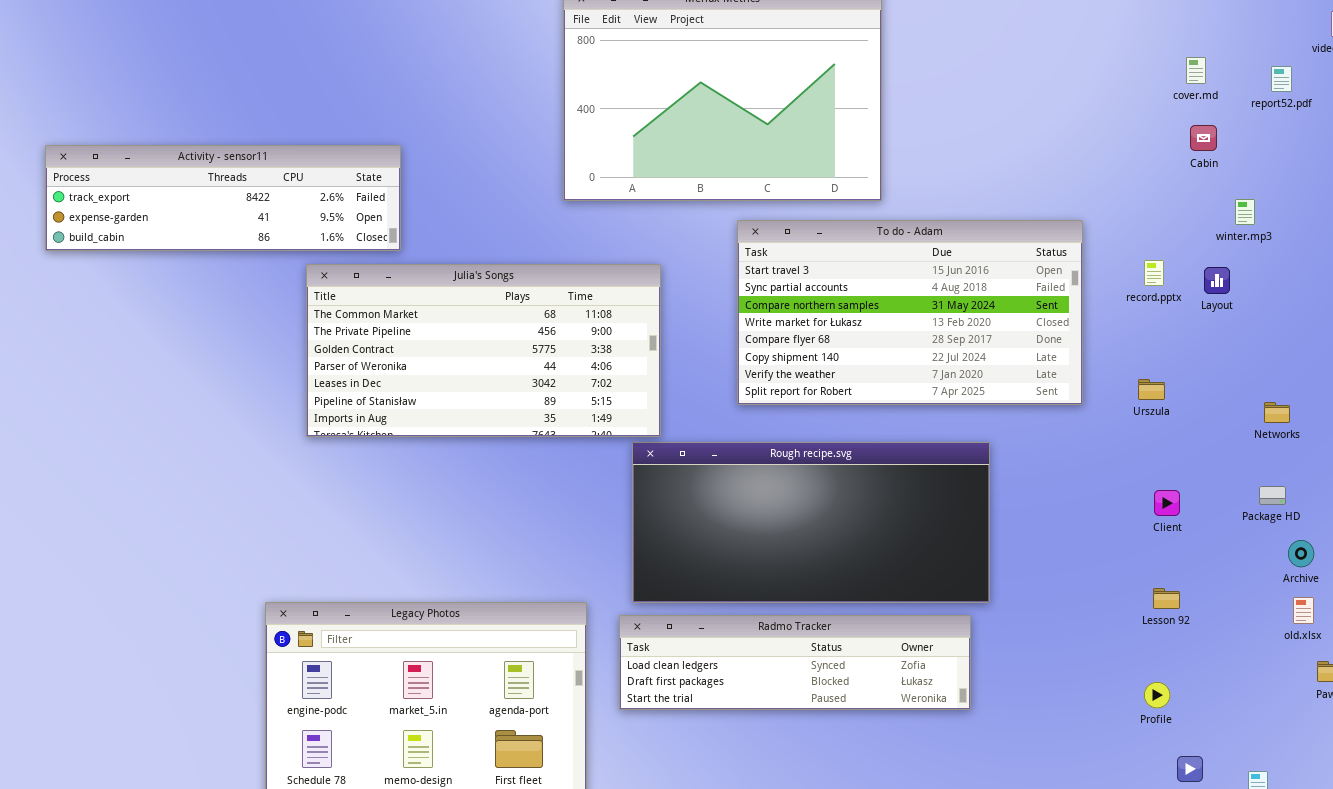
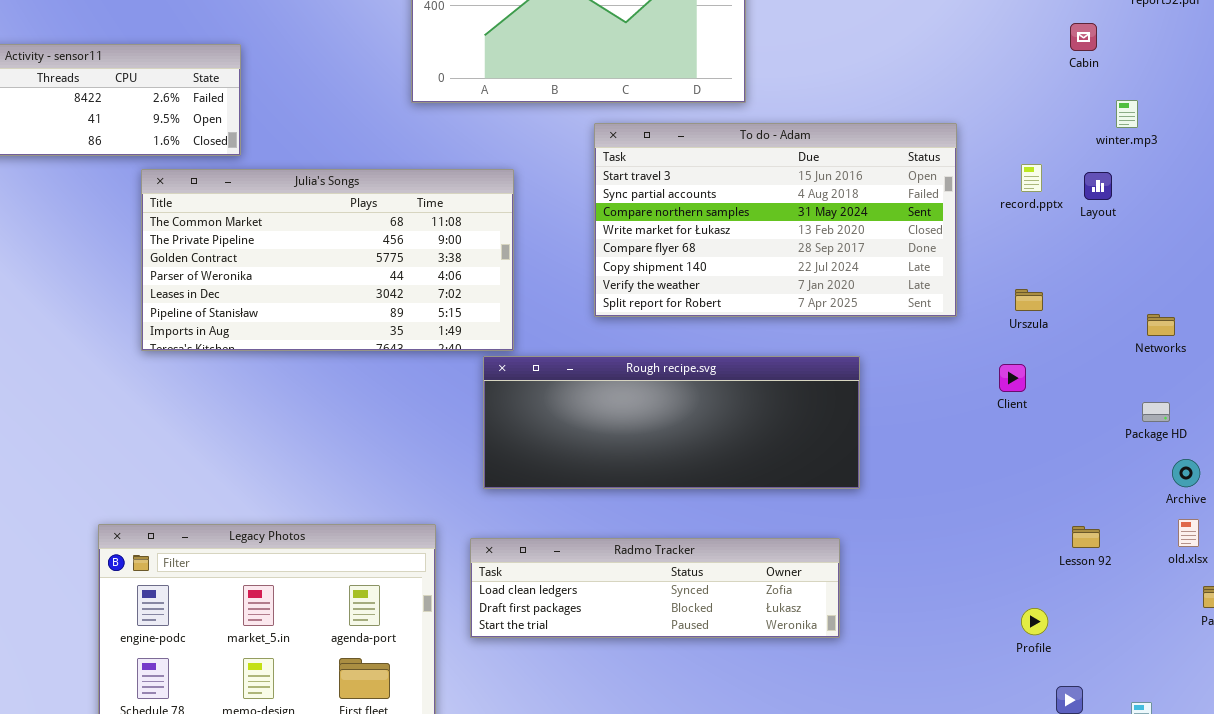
Rough recipe.svg: [632,442,990,603] -> [483,356,860,489], resized
Client: [1154,490,1180,516] -> [999,364,1026,392], moved
Lesson 92: [1153,588,1180,609] -> [1072,526,1100,548], moved

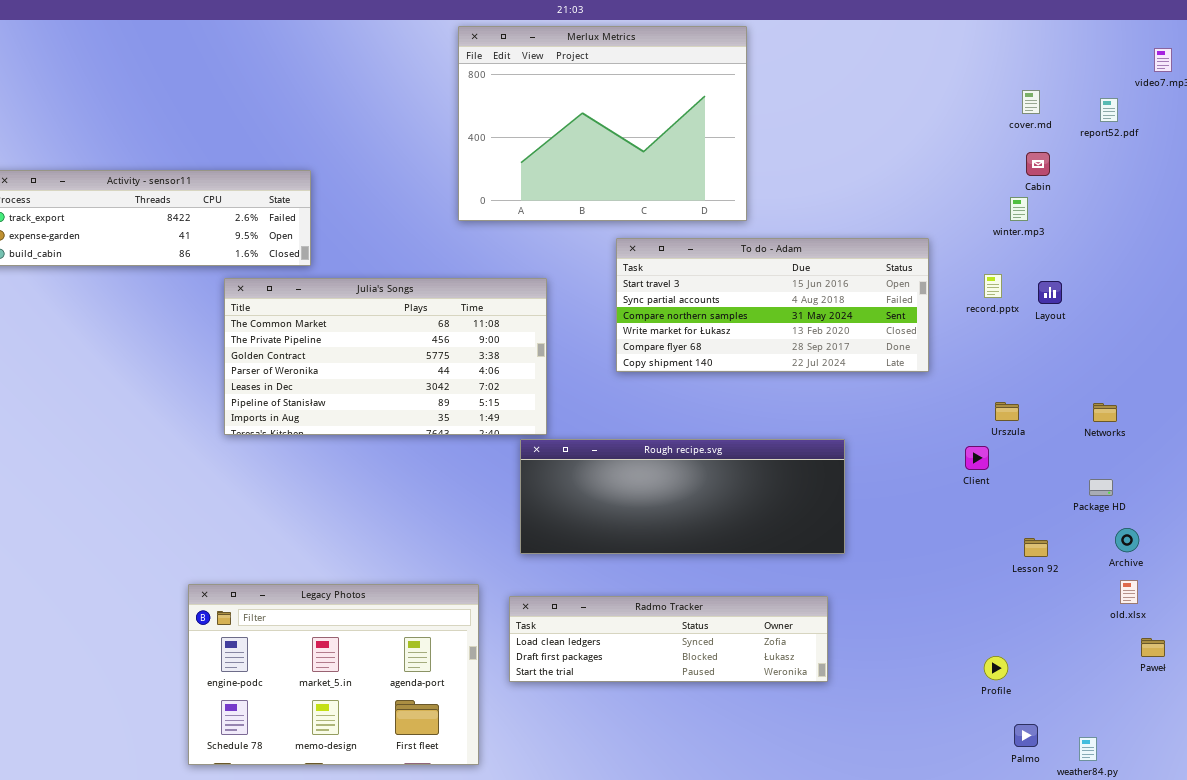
winter.mp3: [1116,100,1138,128] -> [1010,197,1028,221], moved
To do - Adam: [594,123,957,317] -> [616,238,929,372], resized
Urszula: [1015,289,1043,311] -> [995,402,1019,421], moved
Lesson 92: [1072,526,1100,548] -> [1024,538,1048,557], moved

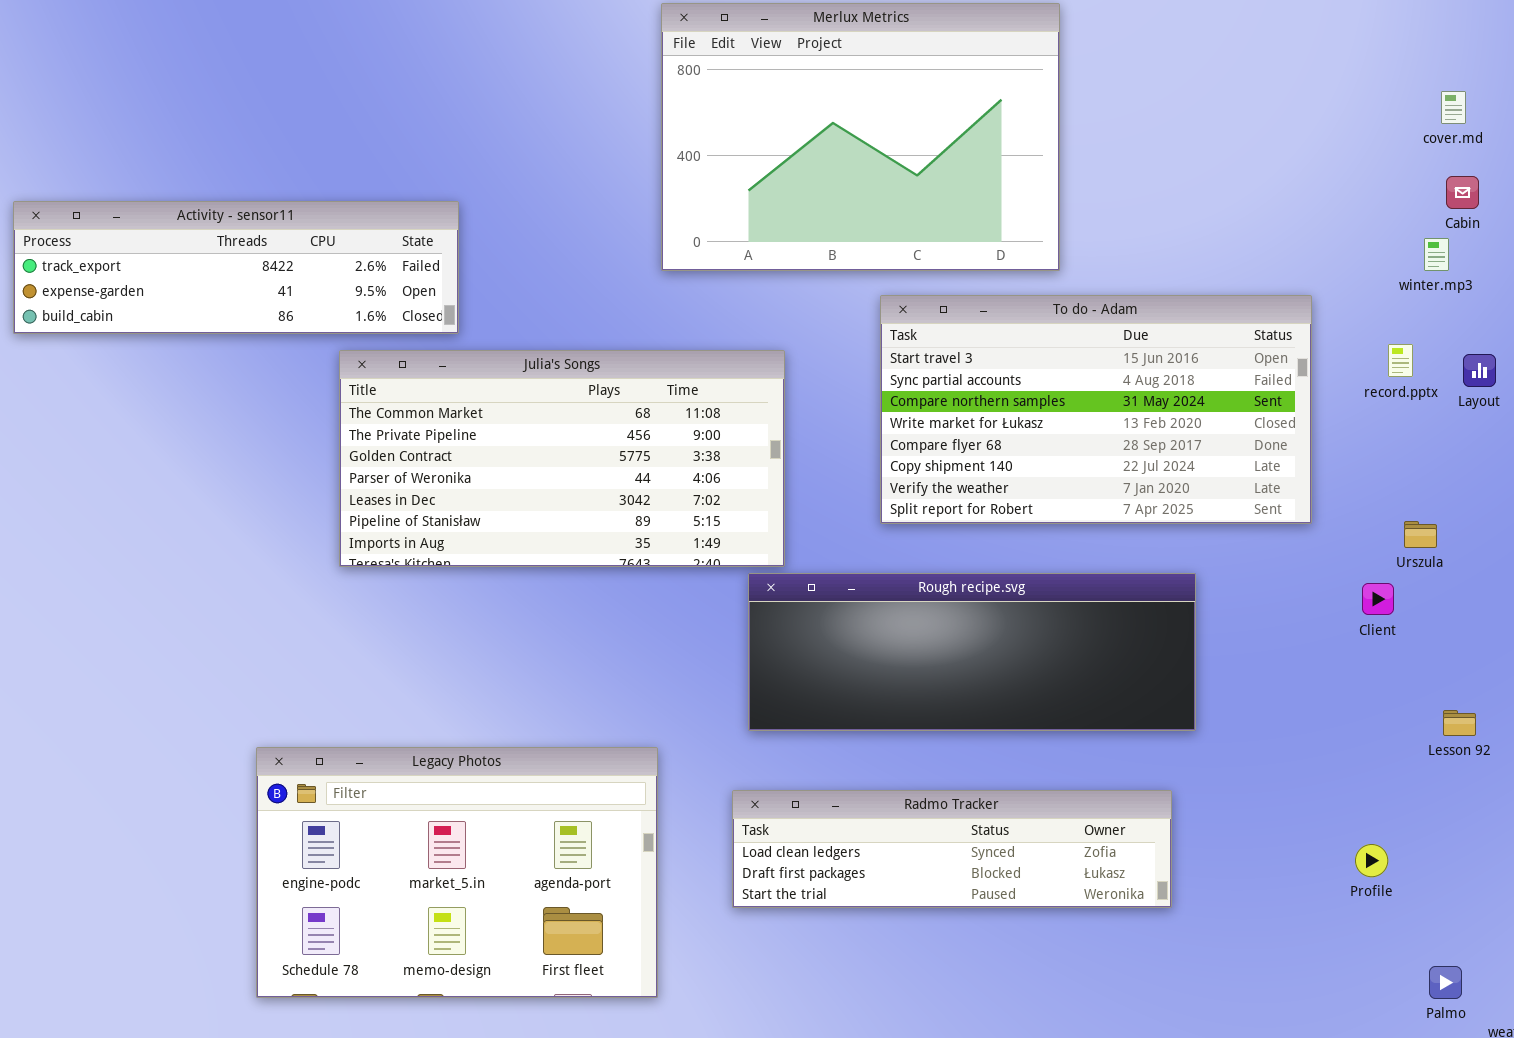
To do - Adam: [616,238,929,372] -> [880,295,1312,524], resized
Legacy Photos: [188,584,479,765] -> [256,747,658,998], moved
Profile: [984,656,1008,680] -> [1355,844,1388,877], moved

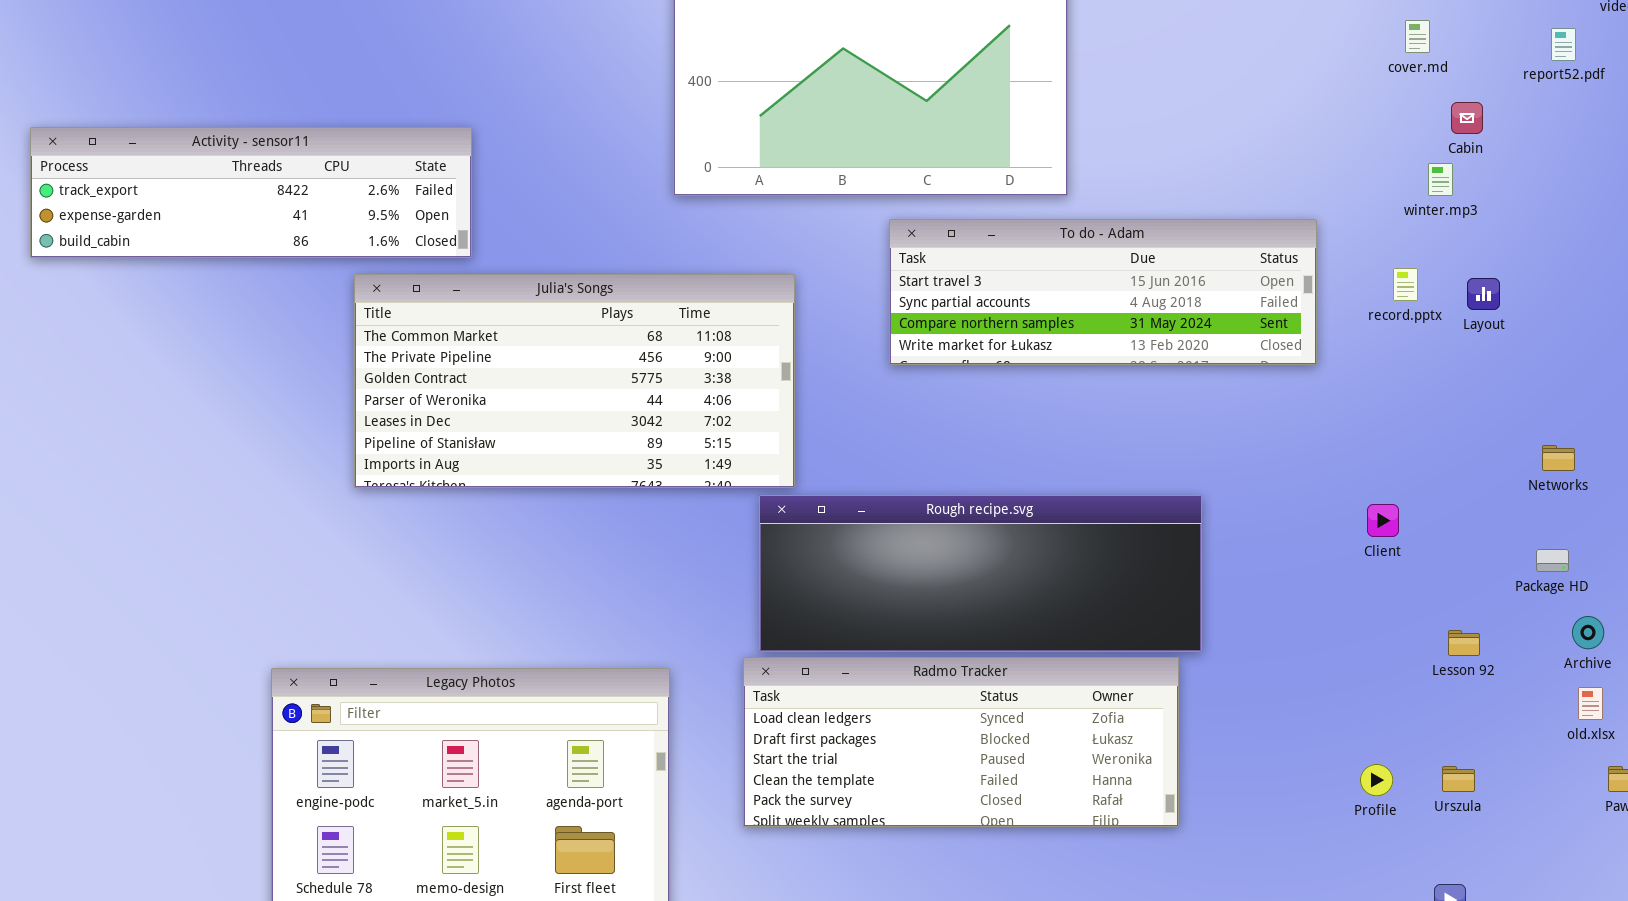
cover.md: [1441,91,1466,124] -> [1405,20,1430,53], moved
To do - Adam: [880,295,1312,524] -> [889,219,1317,365], resized
Urszula: [1404,521,1437,548] -> [1442,766,1475,792], moved
Radmo Tracker: [732,790,1172,908] -> [743,657,1179,827], resized

